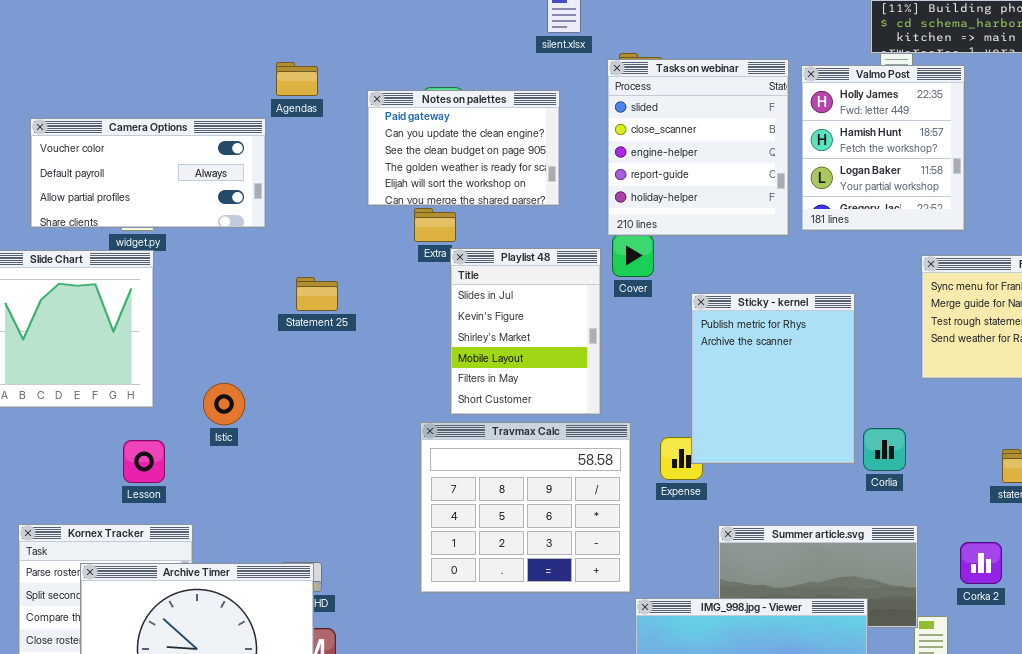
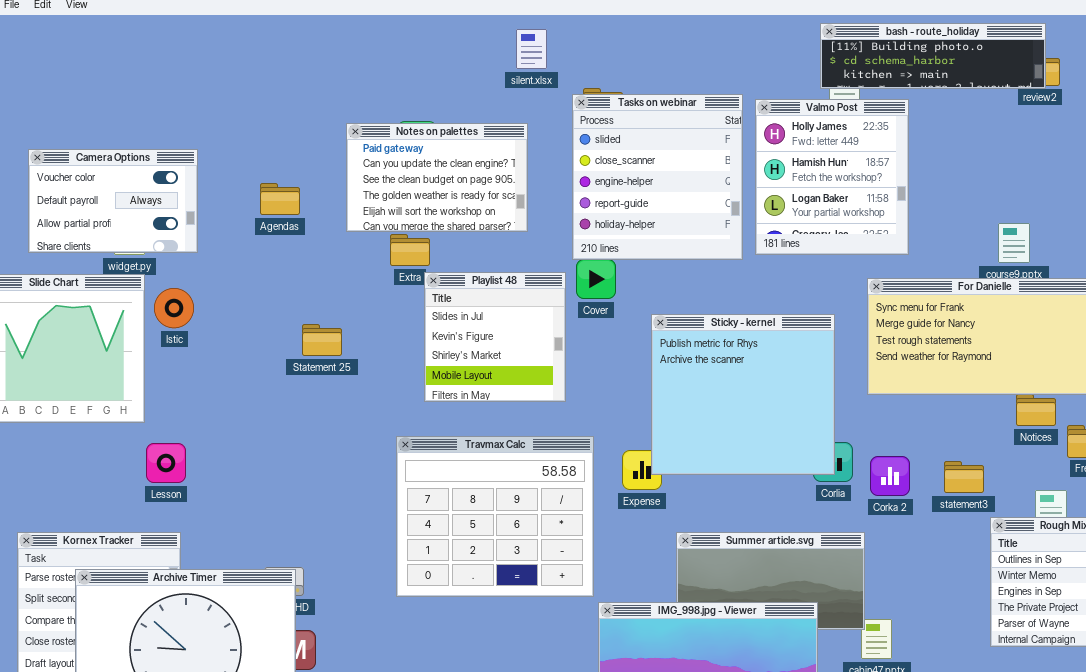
Agendas: [276,62,318,96] -> [260,183,300,215], moved
Camera Options: [30,118,266,228] -> [28,149,198,253], resized
Playlist 48: [450,248,601,415] -> [424,272,566,402], resized
Statement 25: [296,277,338,311] -> [302,324,342,356], moved
Sticky - kernel: [691,293,855,464] -> [651,314,835,475], resized
Istic: [203,383,245,425] -> [154,288,194,328], moved
Lesson: [123,440,165,483] -> [146,443,186,483], moved
Corka 2: [960,542,1002,584] -> [870,456,910,496], moved

